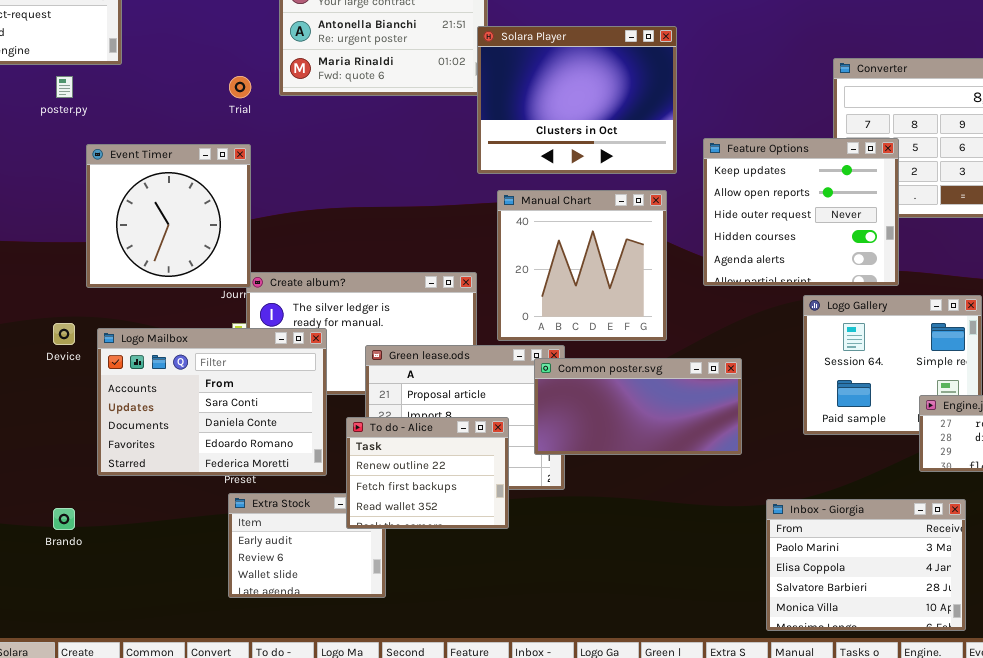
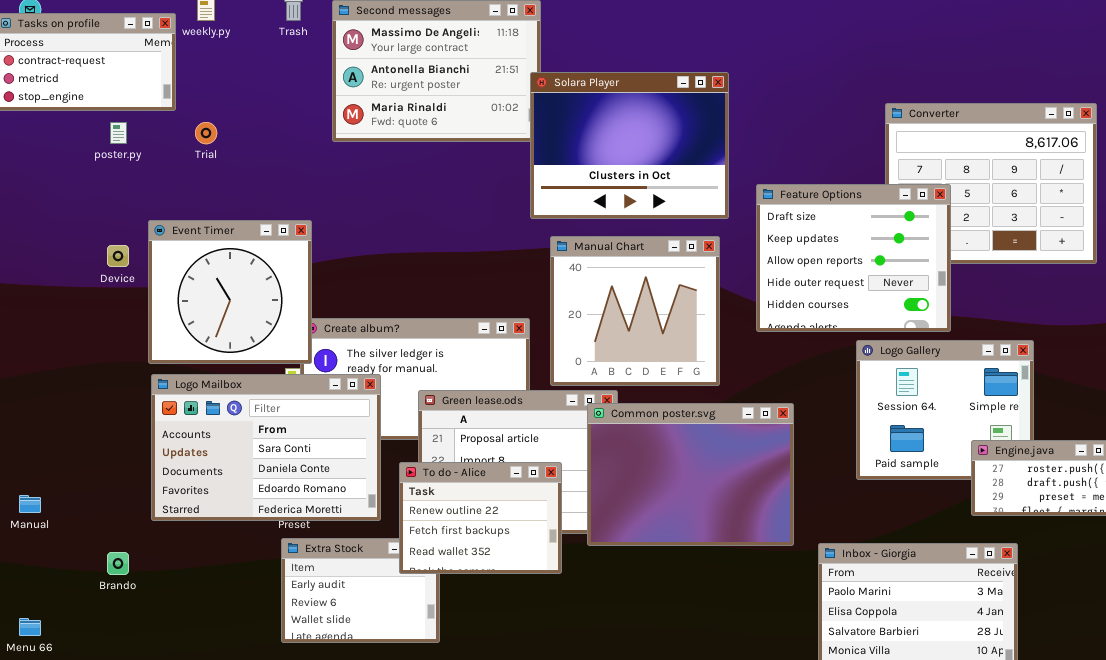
Trial: [229,76,251,98] -> [195,122,217,144], moved
Feature Options: [703,138,899,286] -> [756,184,951,332], scrolled up 1 row
Event Timer: [86,144,251,288] -> [148,220,312,364], moved
Device: [53,323,75,345] -> [107,245,129,267], moved
Common poster.svg: [534,358,742,455] -> [587,403,794,546], resized

